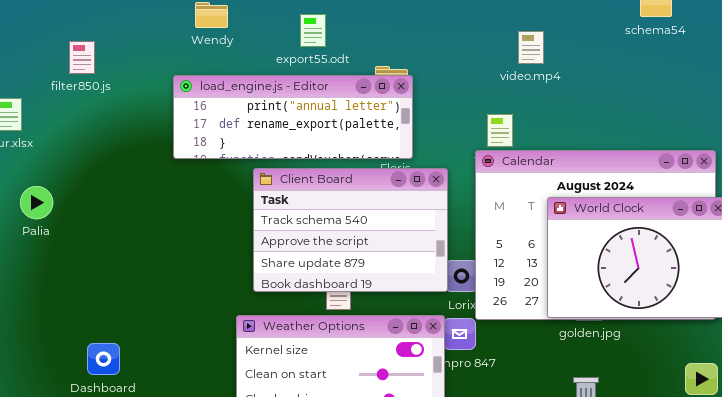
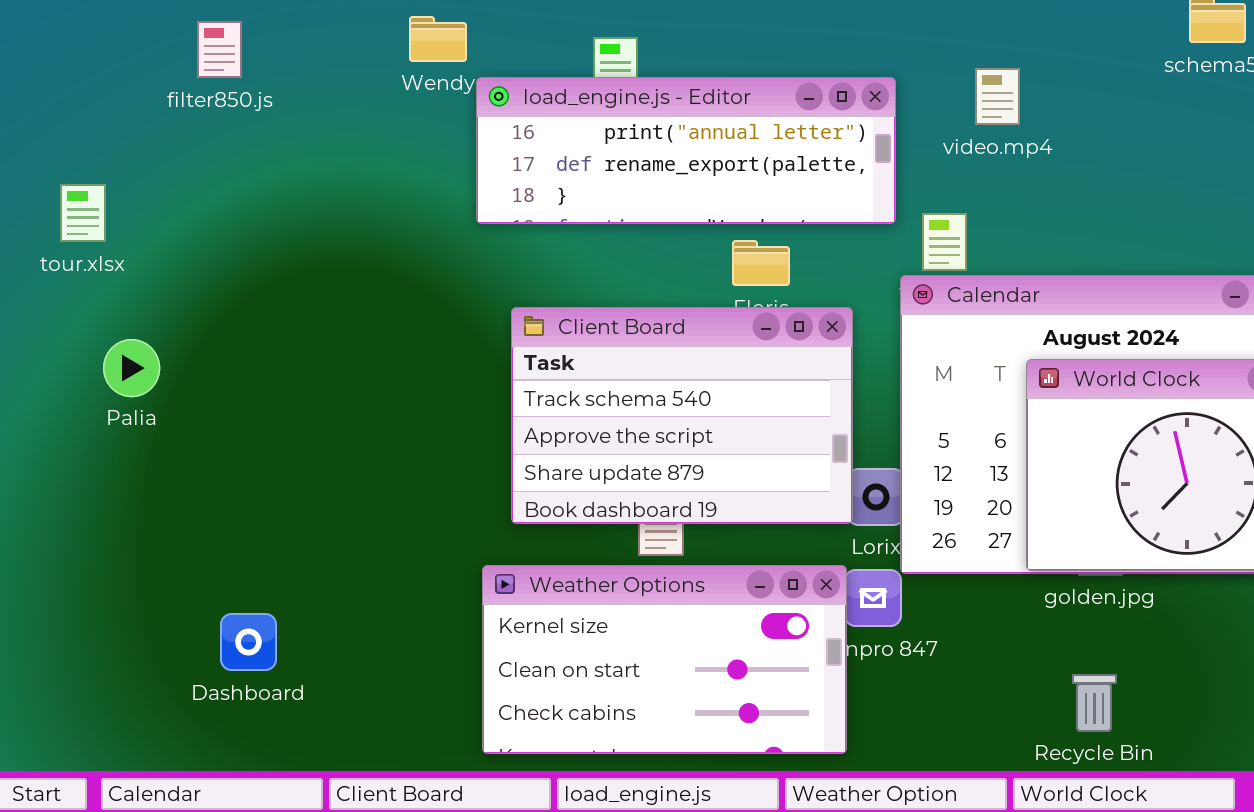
filter850.js: [69,41,95,74] -> [197,21,242,78], moved
load_engine.js - Editor: [173,75,413,159] -> [476,77,896,224], moved

